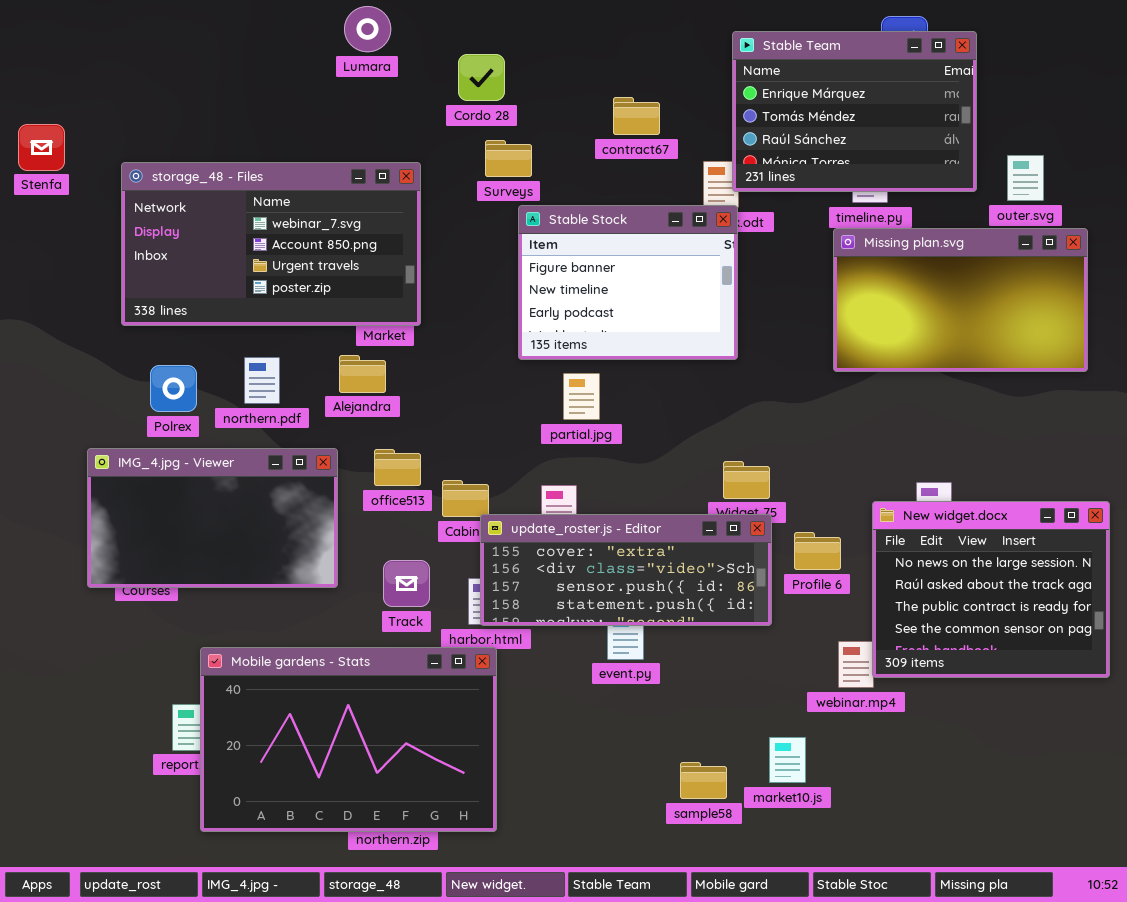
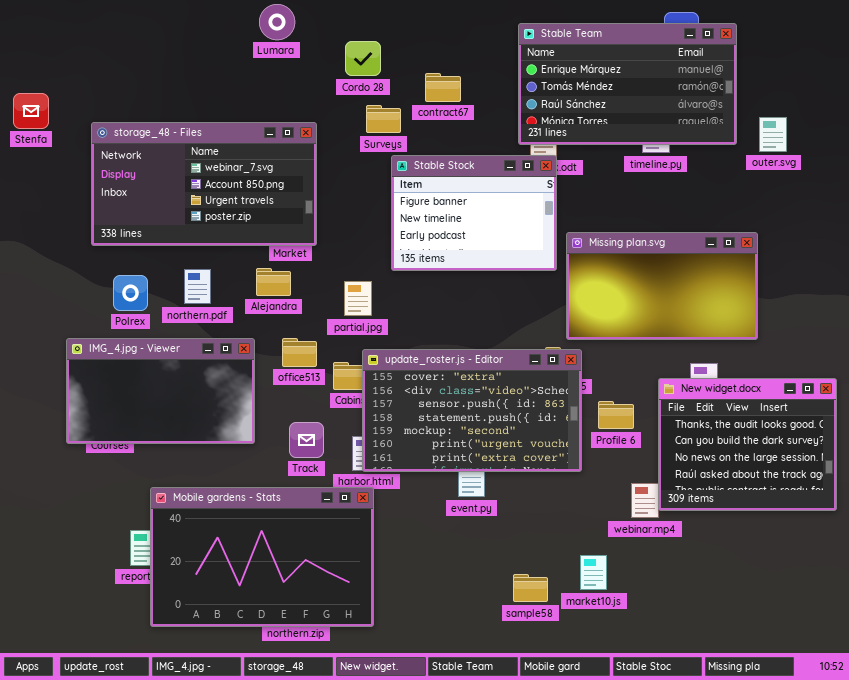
Stable Team: [732,31,977,192] -> [518,23,737,145], resized
contract67: [613,97,660,135] -> [425,73,461,102], moved
Missing plan.svg: [833,228,1088,372] -> [566,232,758,340], moved
partial.jpg: [563,373,600,420] -> [344,281,372,316], moved
New widget.docx: [872,501,1110,678] -> [658,378,837,511], scrolled up 2 rows
update_roster.js - Editor: [480,514,772,626] -> [362,349,582,472], resized

